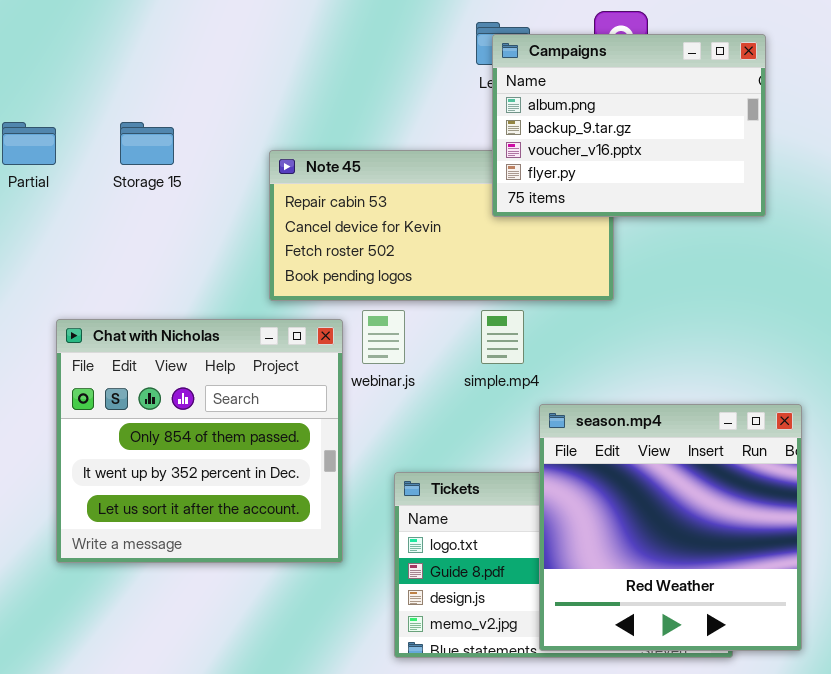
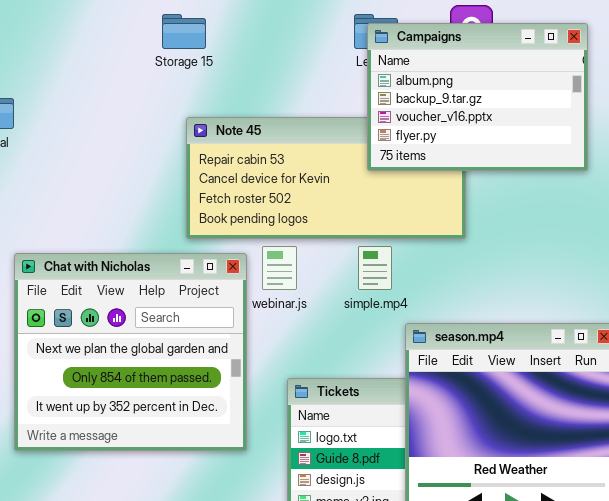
Storage 15: [120,122,174,165] -> [162,14,206,49], moved
Chat with Nicholas: [56,319,343,563] -> [14,253,247,451], scrolled up 1 row

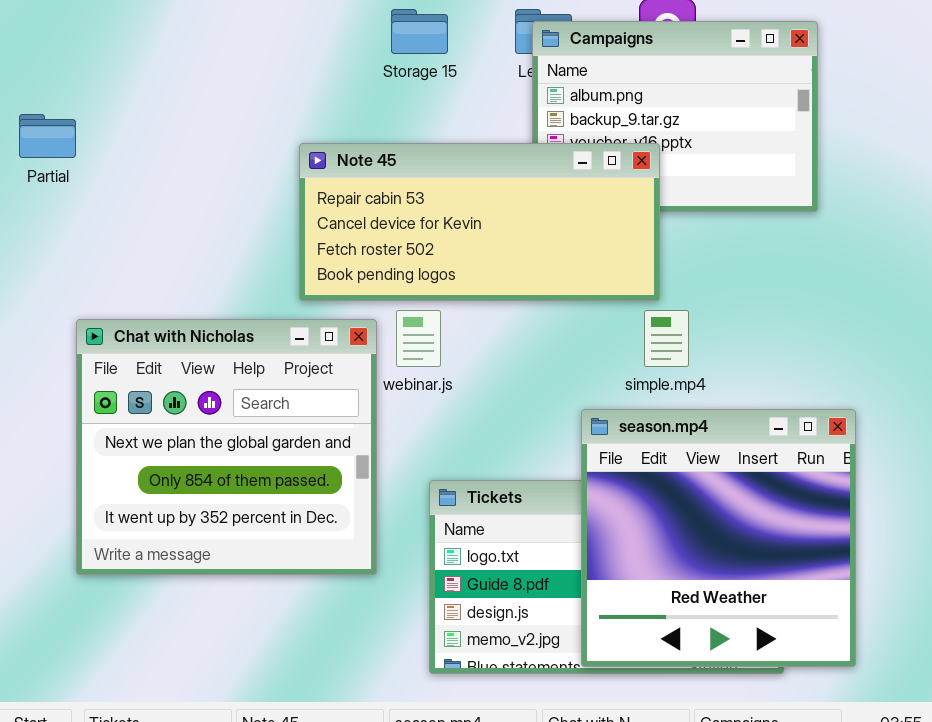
Storage 15: [162,14,206,49] -> [391,9,448,54], moved
Note 45: [186,117,466,239] -> [299,143,660,301], raised
simple.mp4: [358,246,392,290] -> [644,310,689,367], moved

